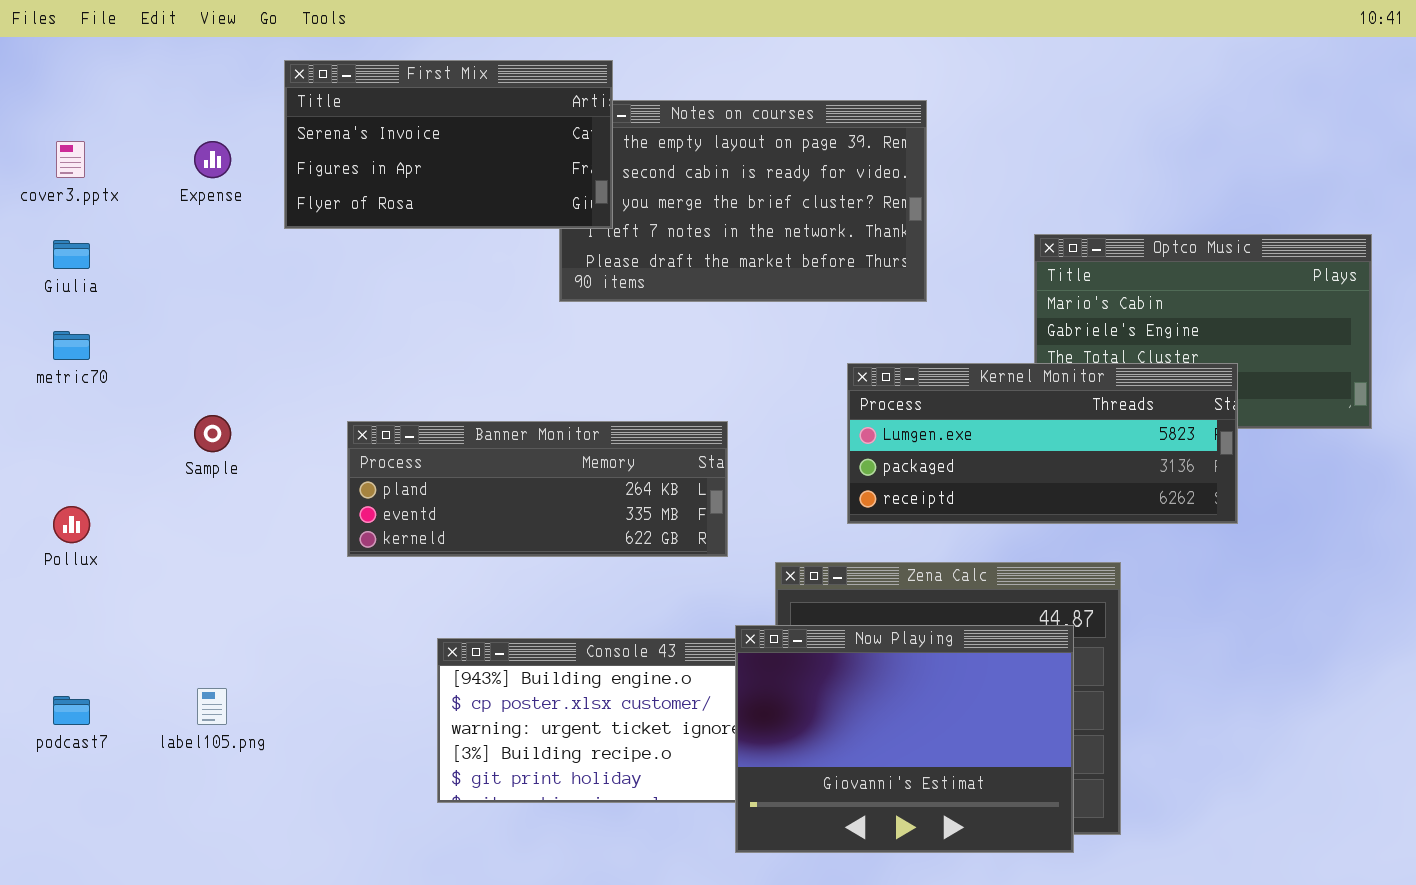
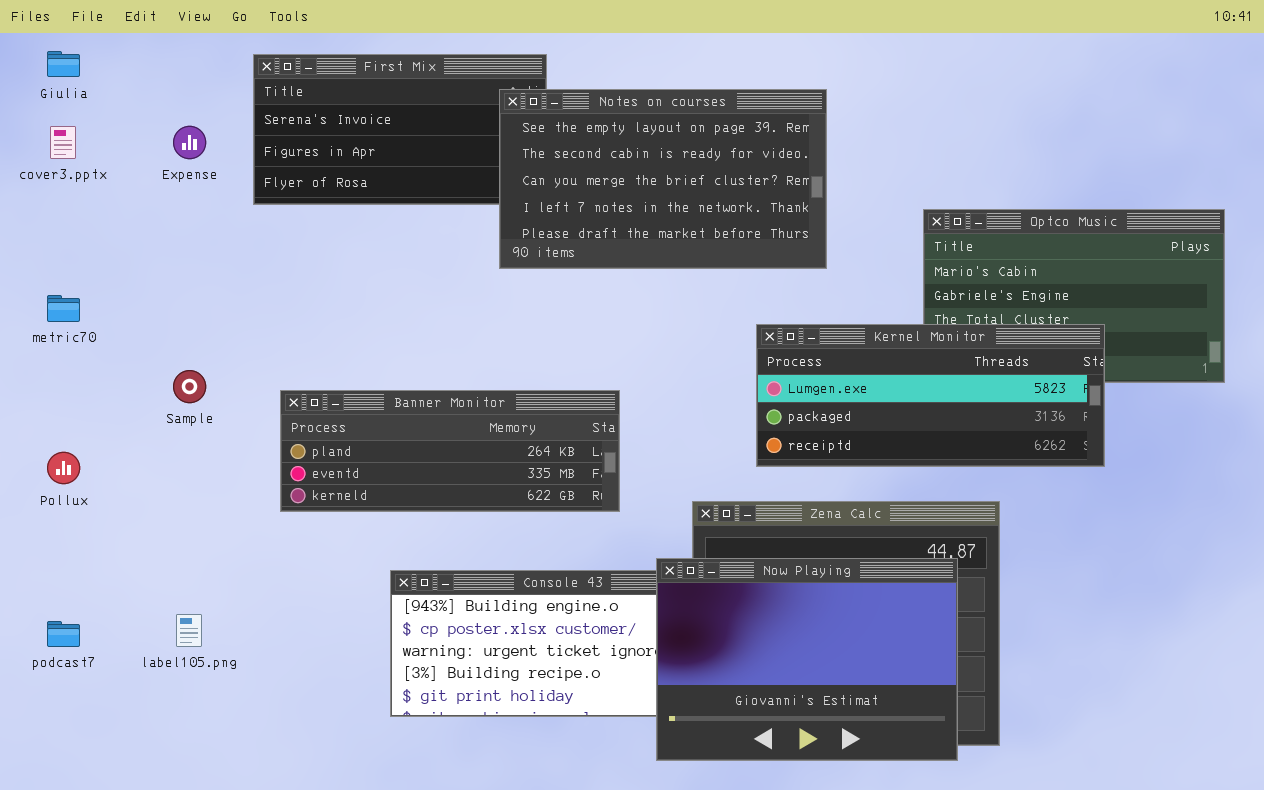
Notes on courses: [559,100,927,302] -> [499,89,827,269], raised
Giulia: [53,240,90,269] -> [47,51,80,77], moved
Banner Monitor: [347,421,728,557] -> [280,390,620,512], moved

